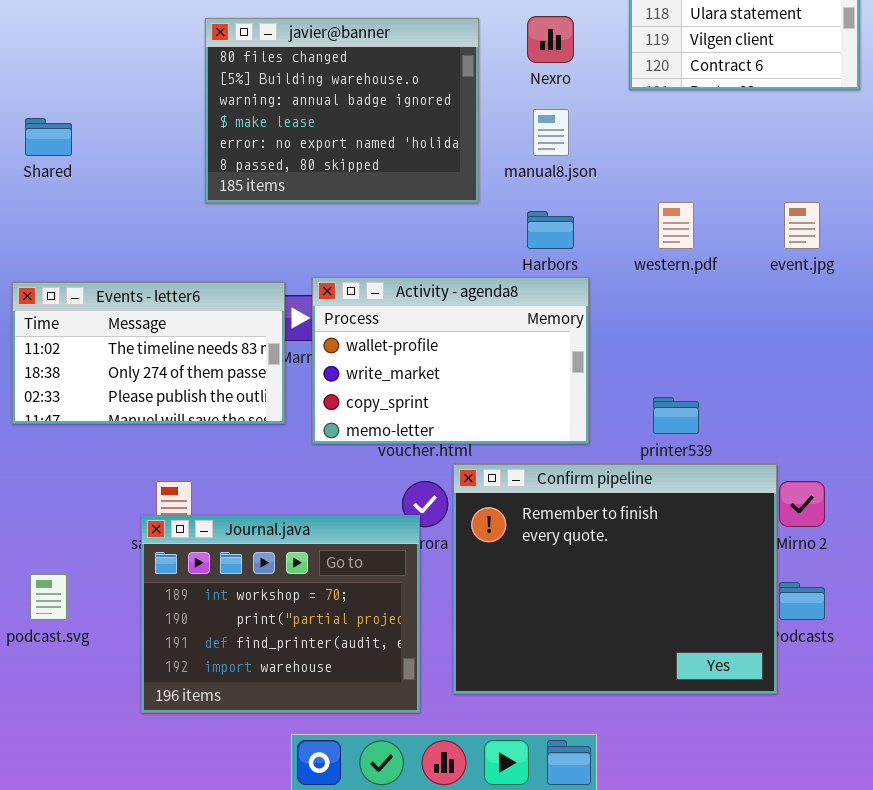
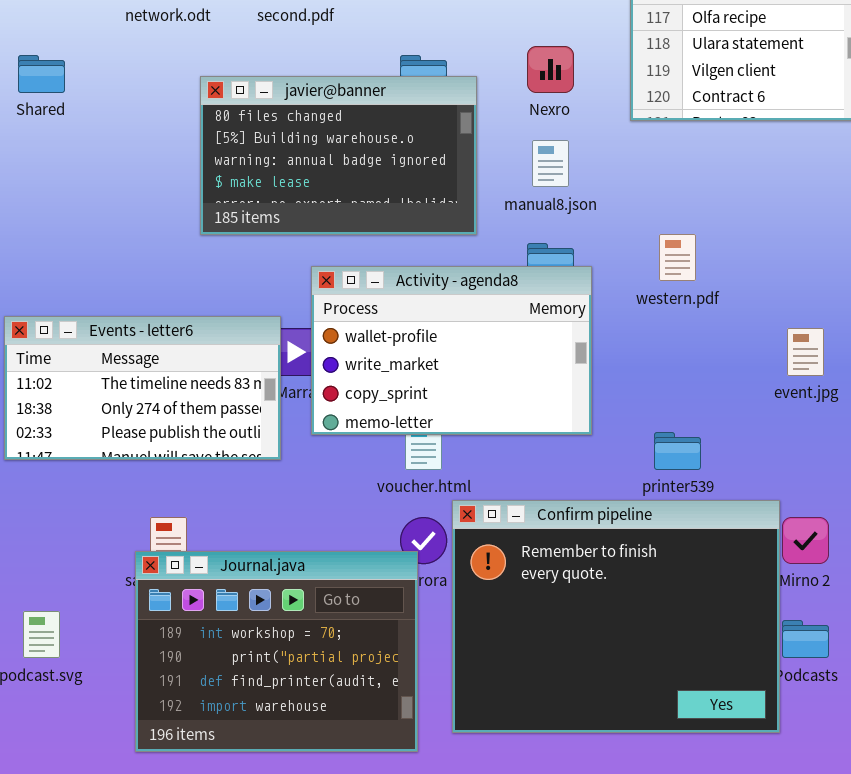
javier@banner: [205,18,479,203] -> [200,76,477,235], resized
Shared: [25,118,72,156] -> [18,55,65,93], moved
event.jpg: [784,202,820,249] -> [787,328,824,376], moved
Activity - agenda8: [312,277,589,444] -> [311,266,592,435], moved

